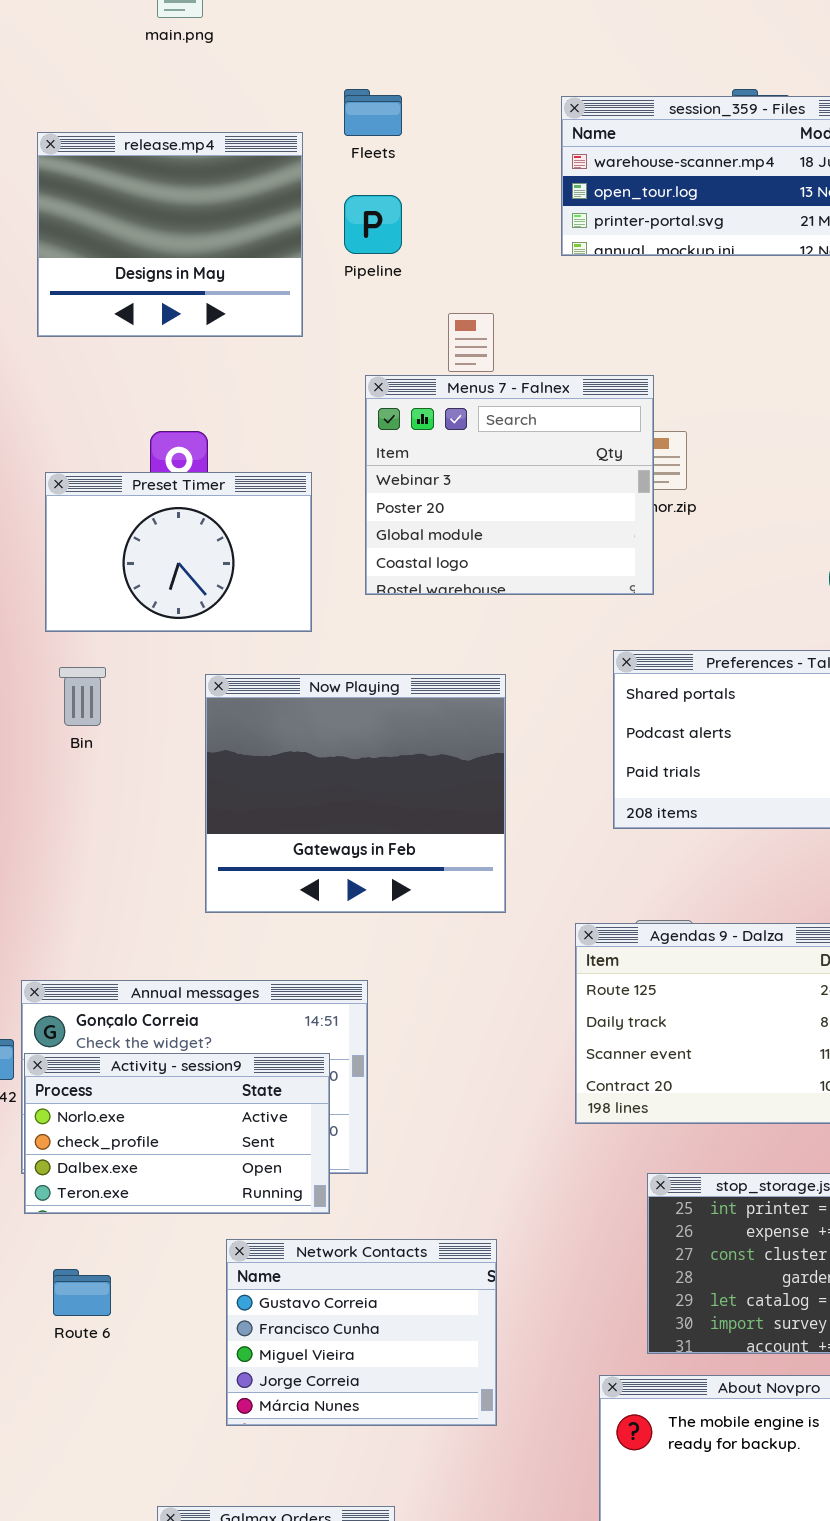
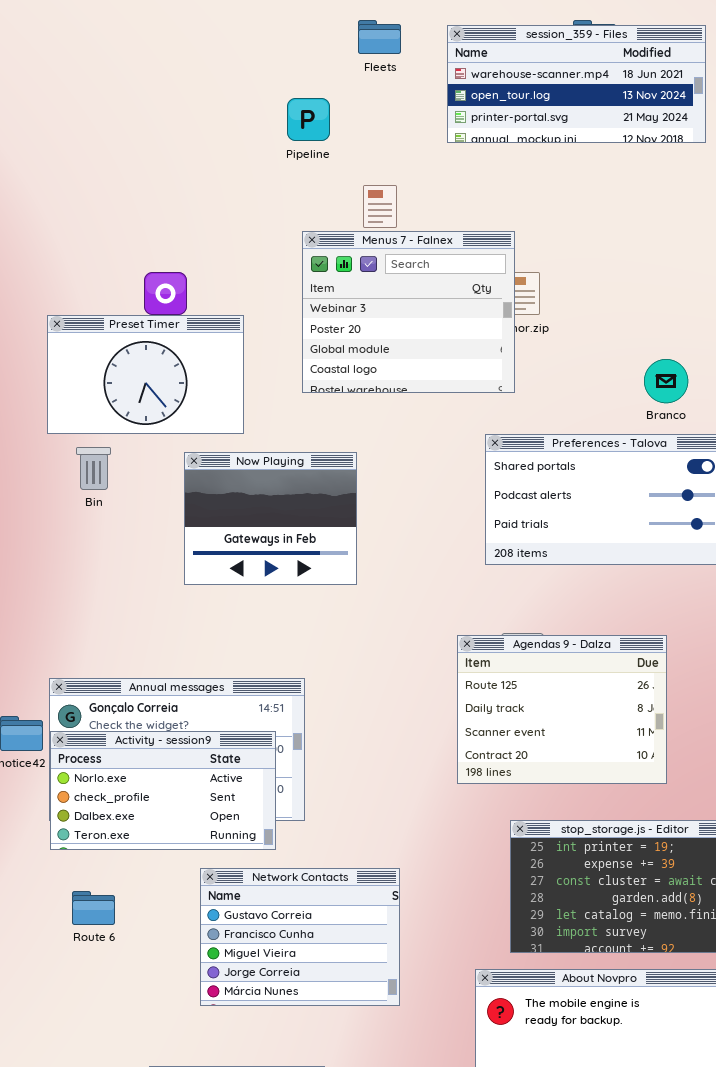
Fleets: [344,89,402,136] -> [358,20,401,54], moved
release.mp4: [37,132,303,337] -> none, closed
Preset Timer: [45,472,312,632] -> [47,315,244,434], moved
Now Playing: [205,674,506,913] -> [184,452,357,585], resized

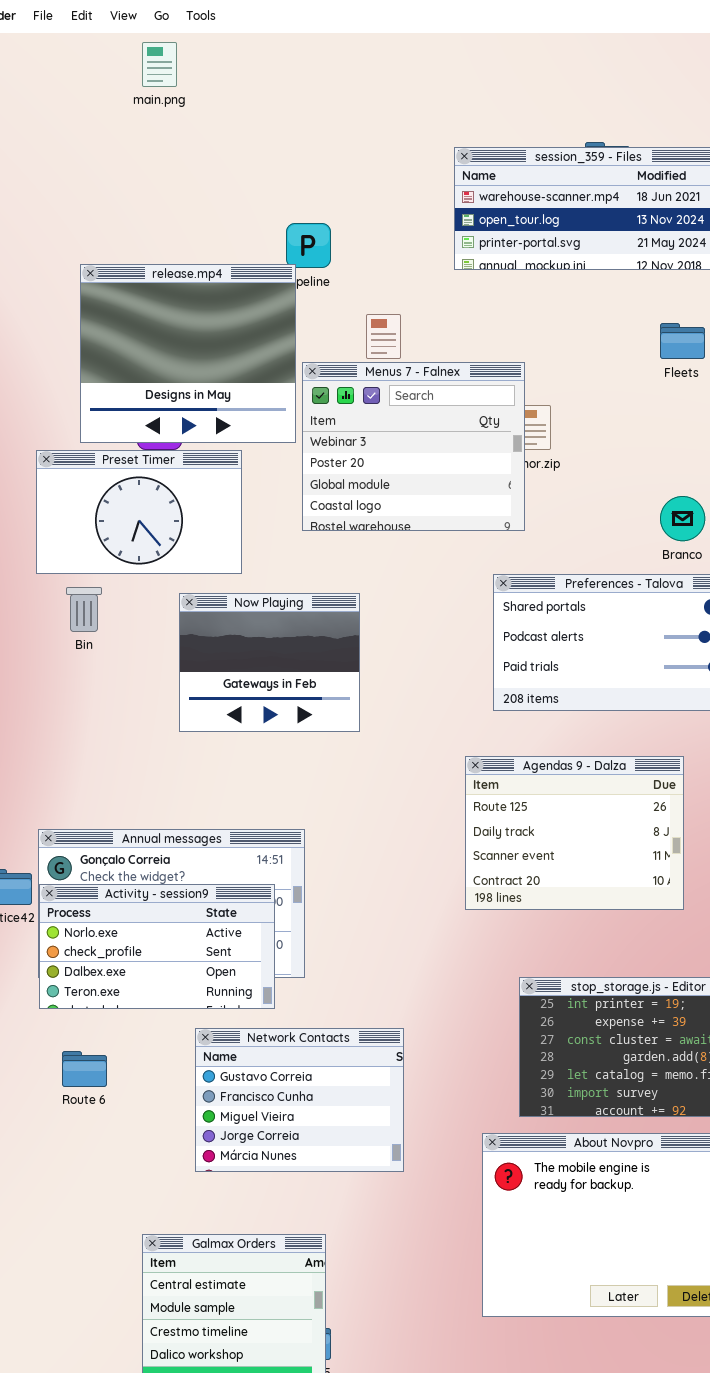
Fleets: [358,20,401,54] -> [660,323,705,359], moved
release.mp4: none -> [80,264,296,443], opened
Agendas 9 - Dalza: [457,635,667,784] -> [465,756,684,910], moved

